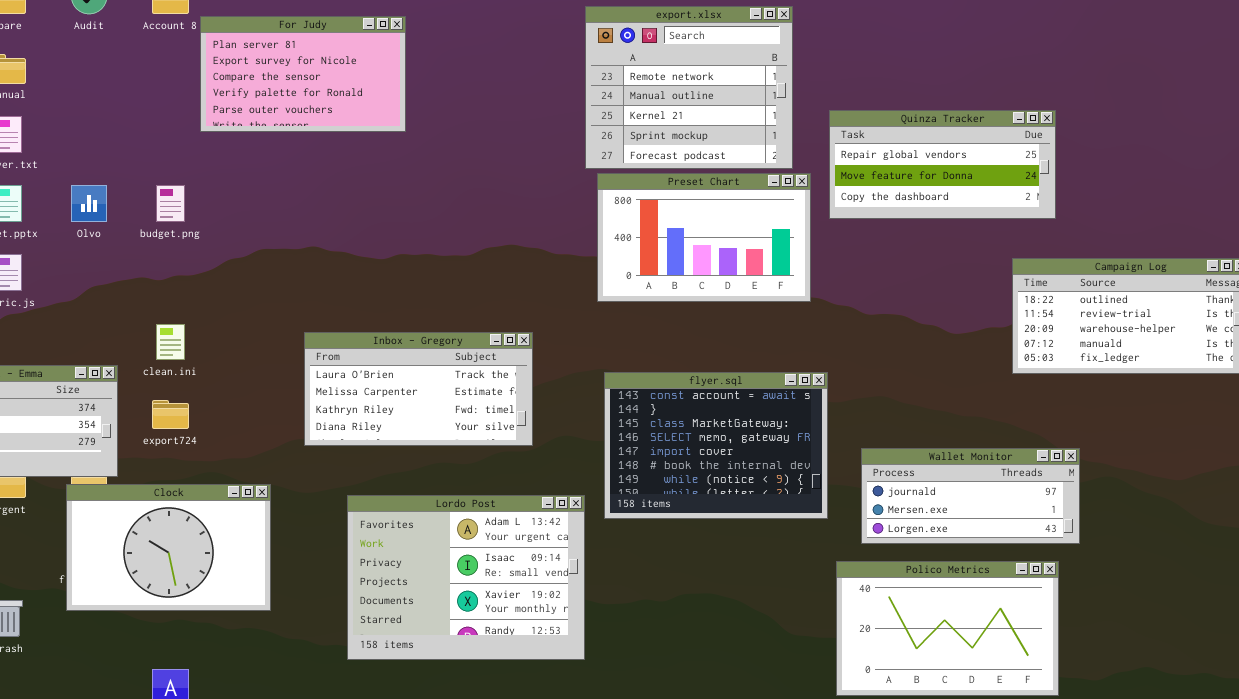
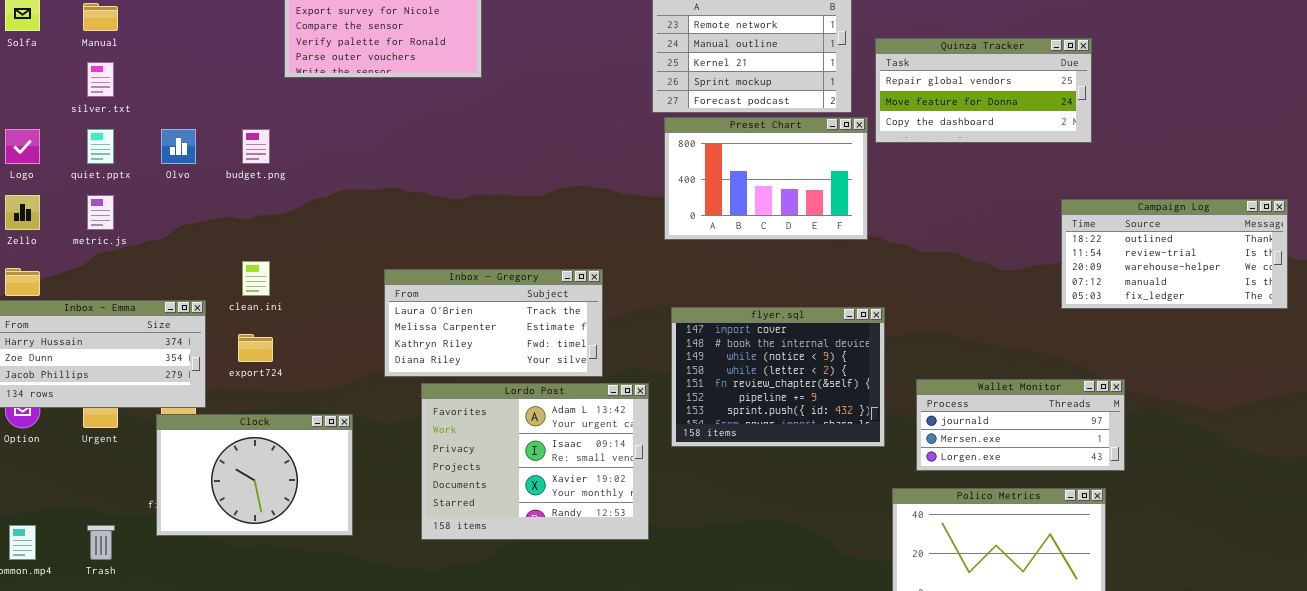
Quinza Tracker: [829,110,1056,219] -> [875,38,1092,143], moved
flyer.sql: [604,372,828,519] -> [671,307,885,447], scrolled down 4 rows
Lordo Post: [347,495,585,660] -> [421,383,649,540], moved

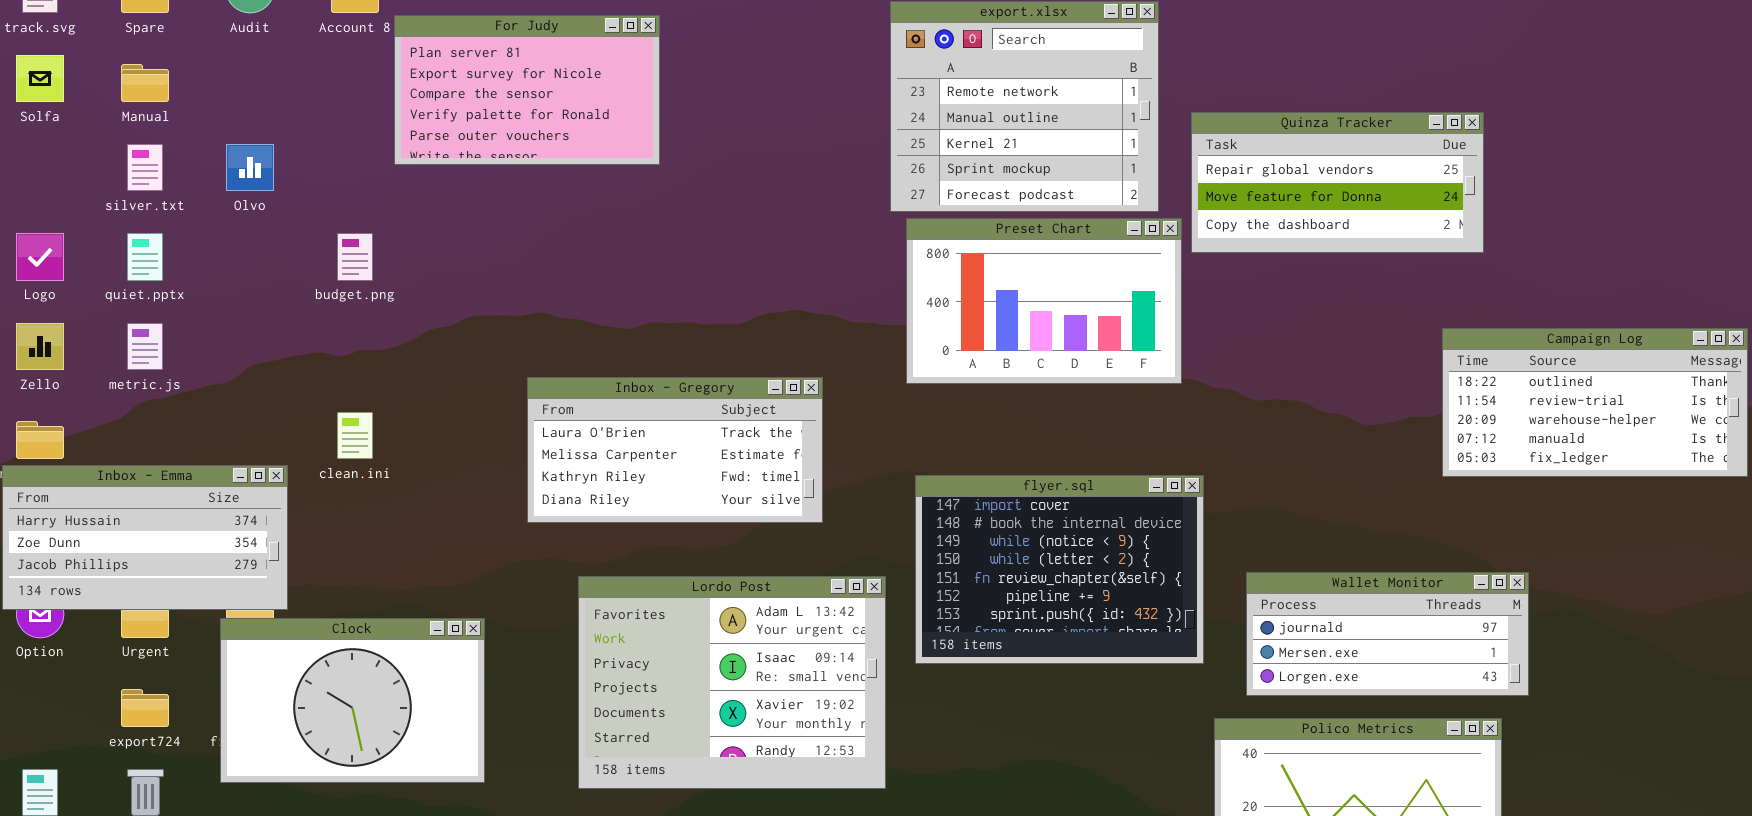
Olvo: [161,129,196,164] -> [226,144,274,191], moved
Inbox - Gregory: [384,269,603,377] -> [527,377,823,523], moved
export724: [238,334,273,362] -> [121,689,169,727], moved

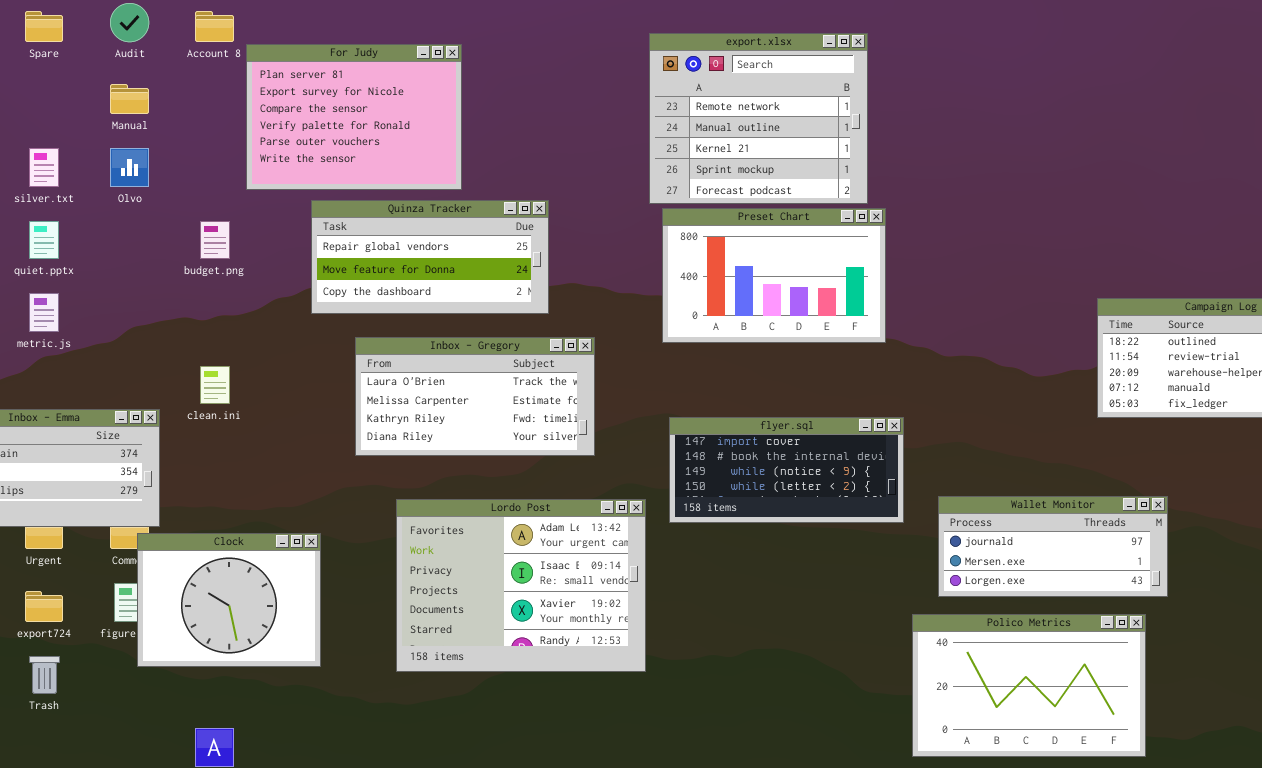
For Judy: [394,15,660,165] -> [246,44,462,190], resized
Manual: [121,64,169,102] -> [110,84,149,114], moved
Quinza Tracker: [1191,112,1484,253] -> [311,200,549,314], moved
flyer.sql: [915,475,1204,664] -> [669,417,904,523], resized
Clock: [220,618,485,783] -> [137,533,321,667], resized

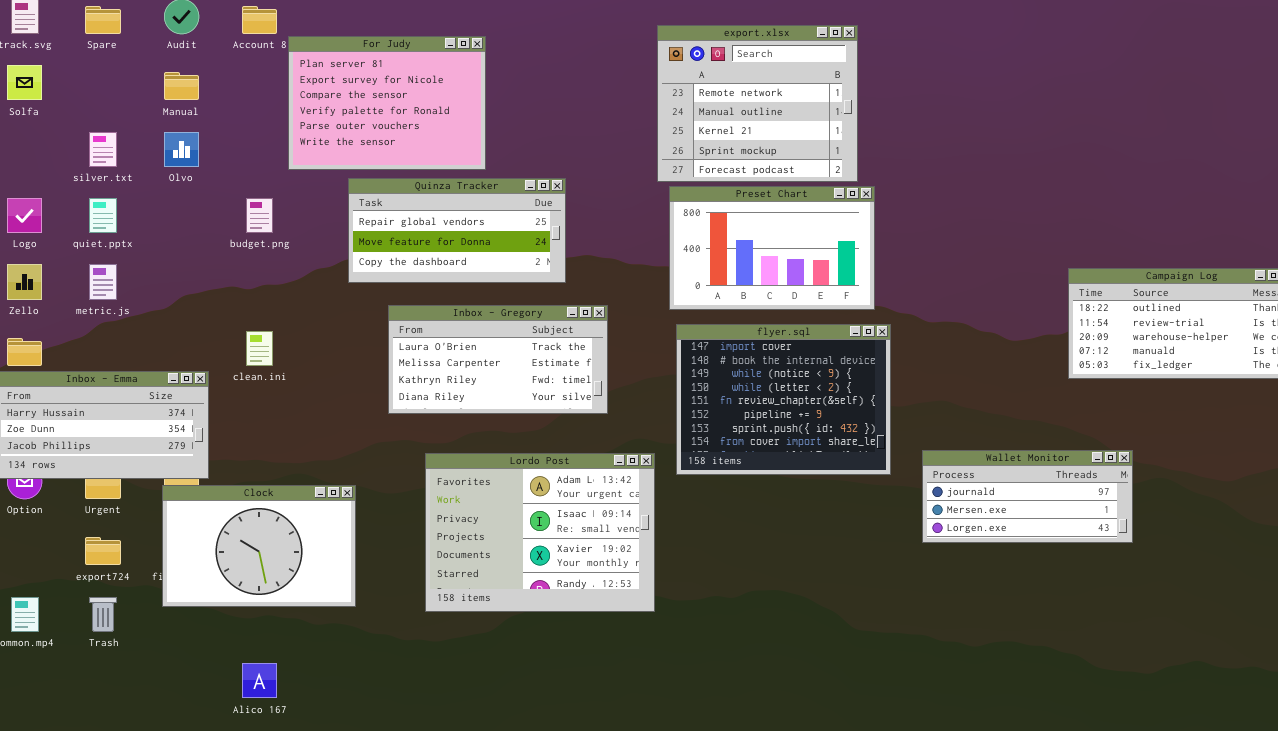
flyer.sql: [669,417,904,523] -> [676,324,891,475], resized
Clock: [137,533,321,667] -> [162,485,356,607], resized
Polico Metrics: [912,614,1146,757] -> none, closed

